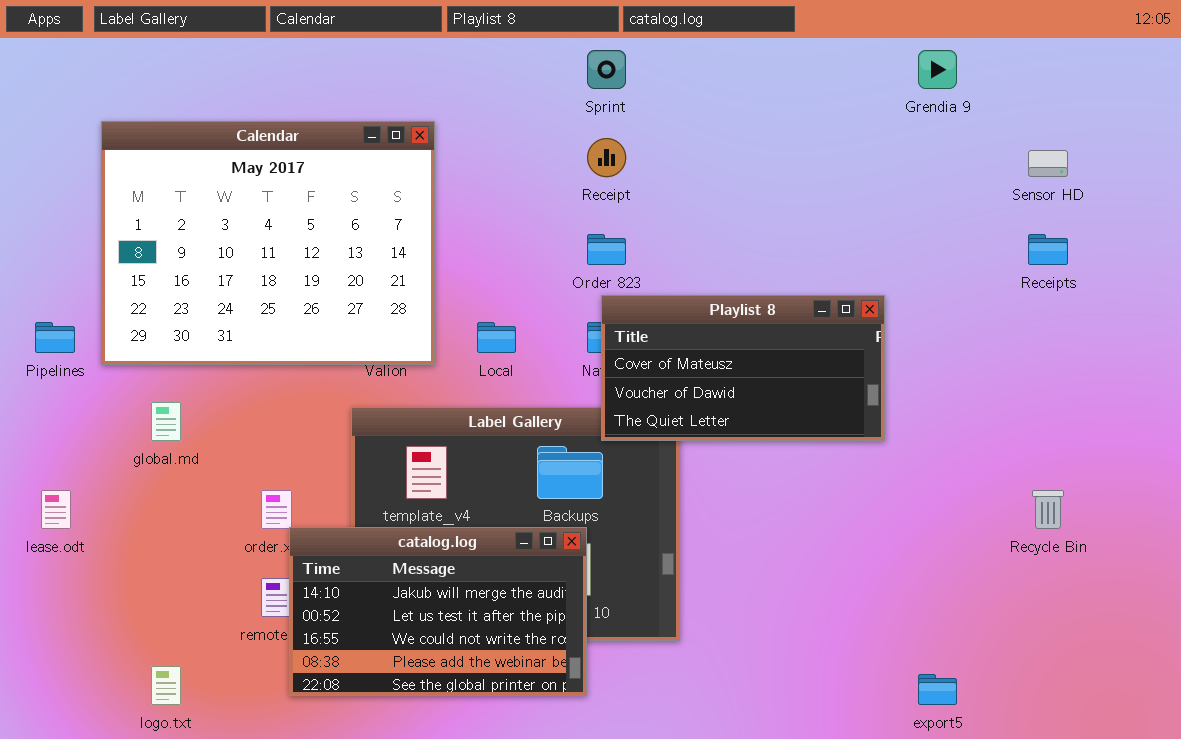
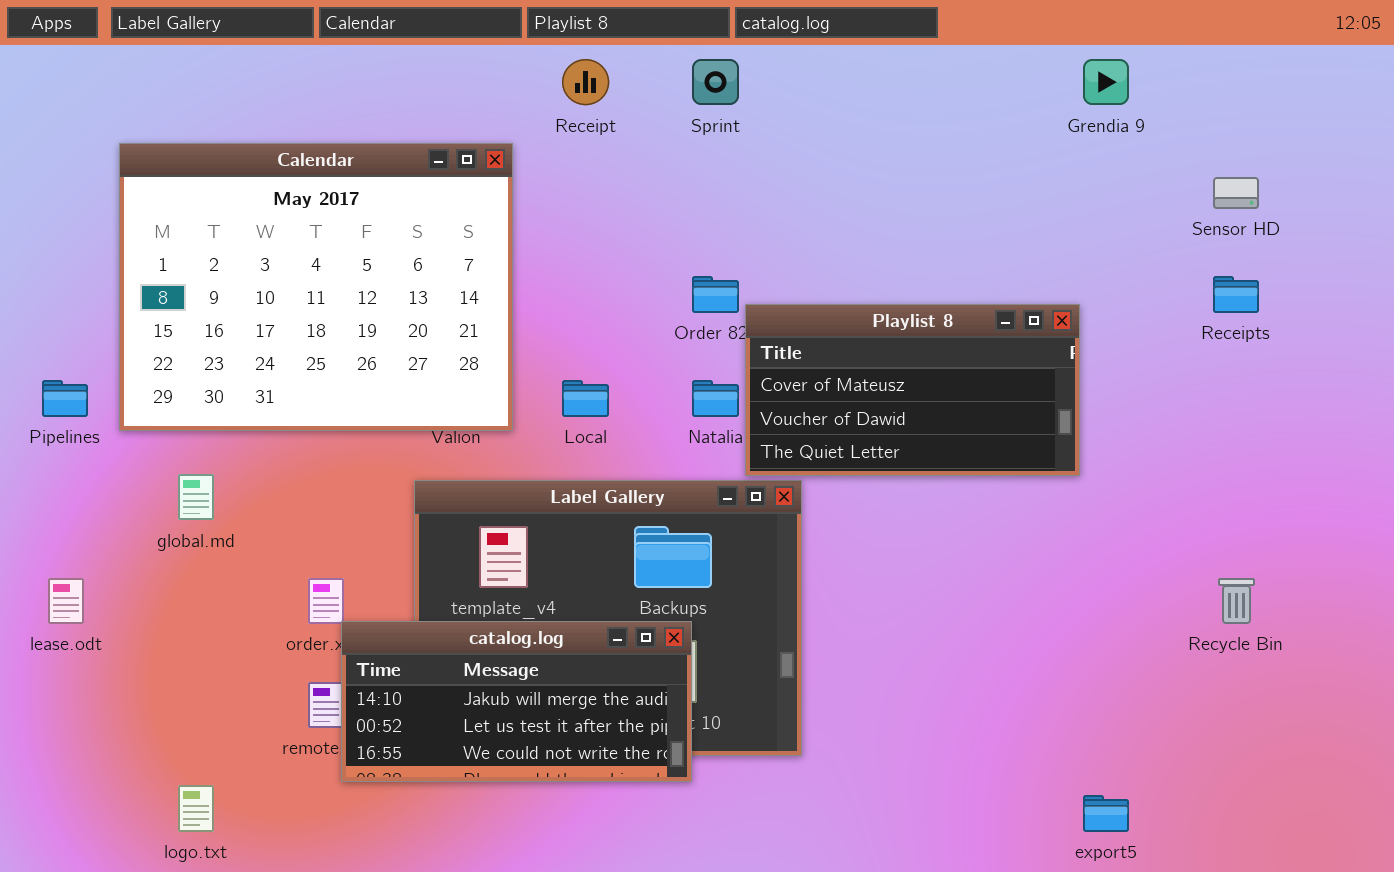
Receipt: [587,138,626,177] -> [562,59,609,105], moved
Playlist 8: [601,295,885,441] -> [745,304,1080,476], moved
catalog.log: [289,527,587,696] -> [341,621,692,782], resized

